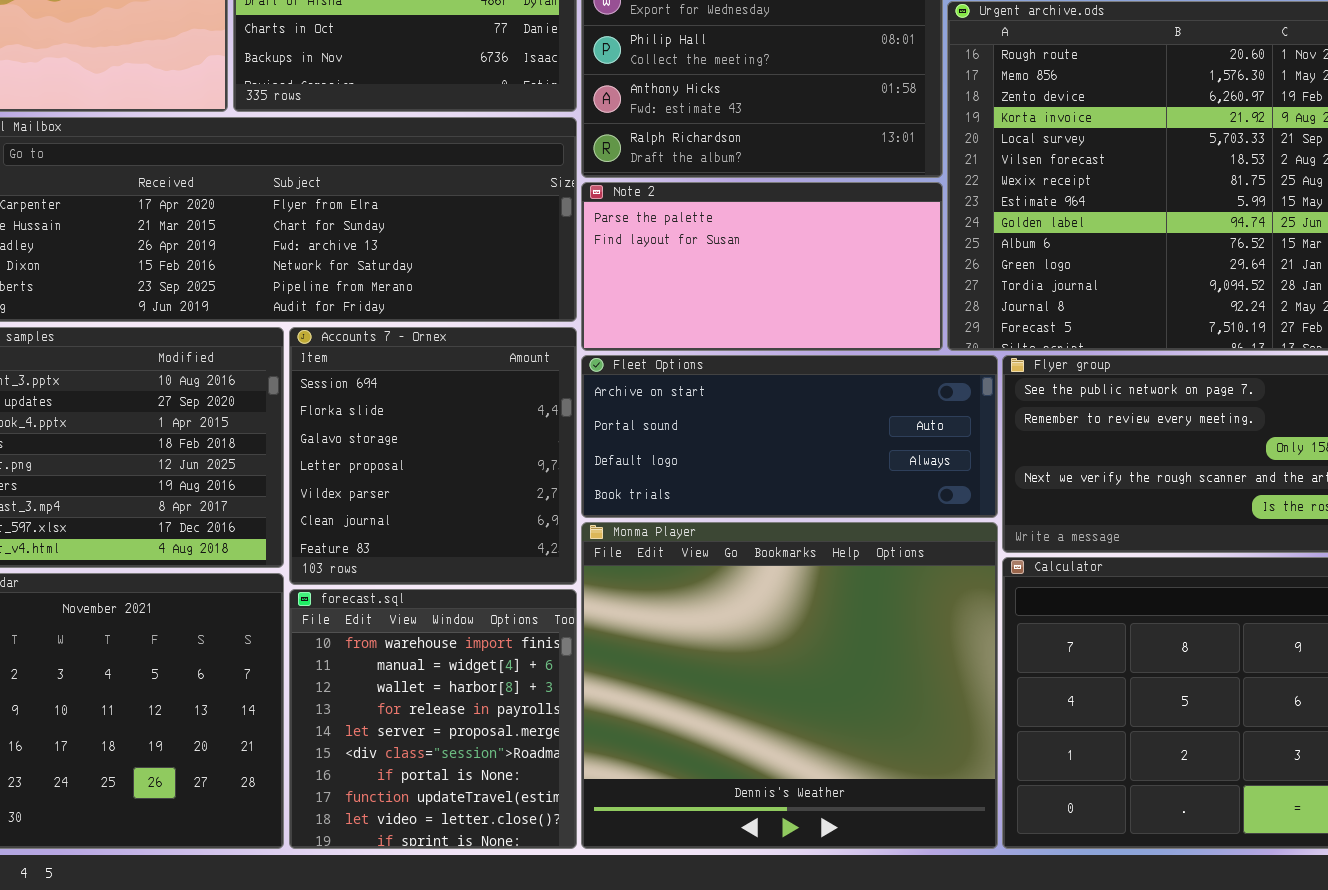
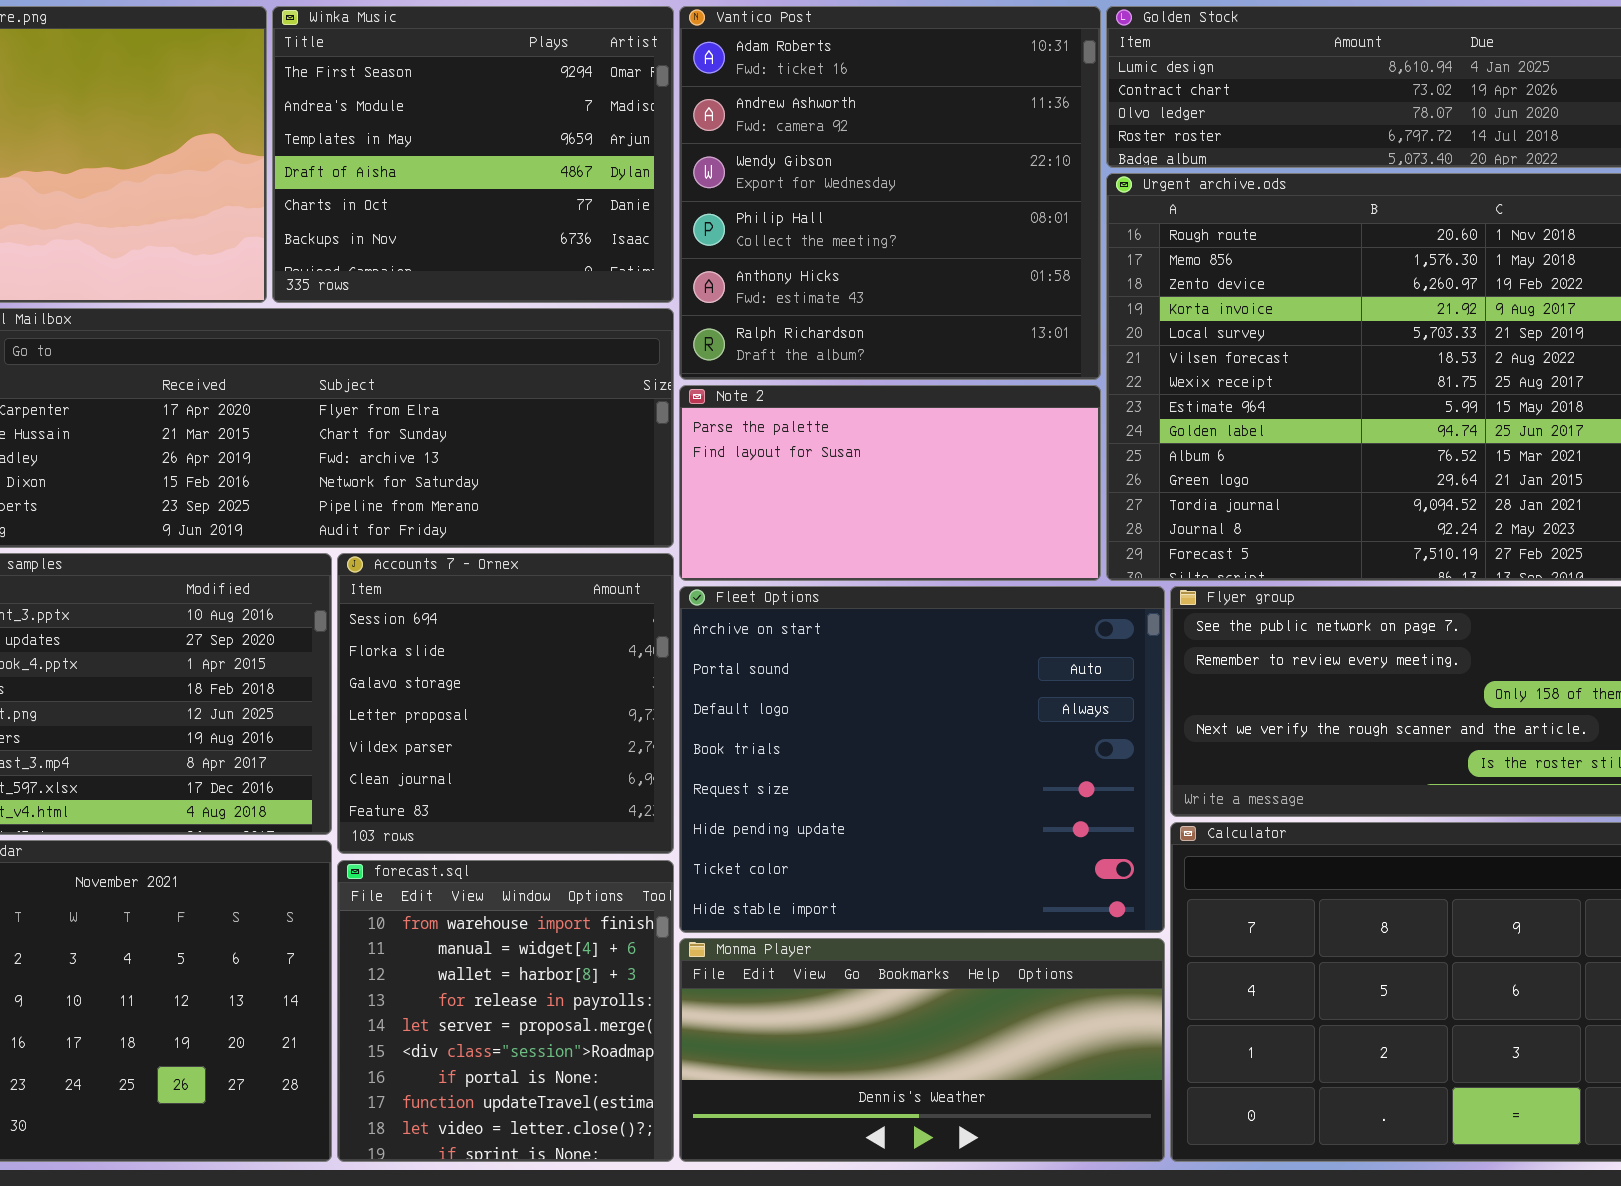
Fleet Options: [581,355,998,518] -> [679,586,1165,933], resized
Monma Player: [581,522,998,849] -> [679,938,1165,1162], resized

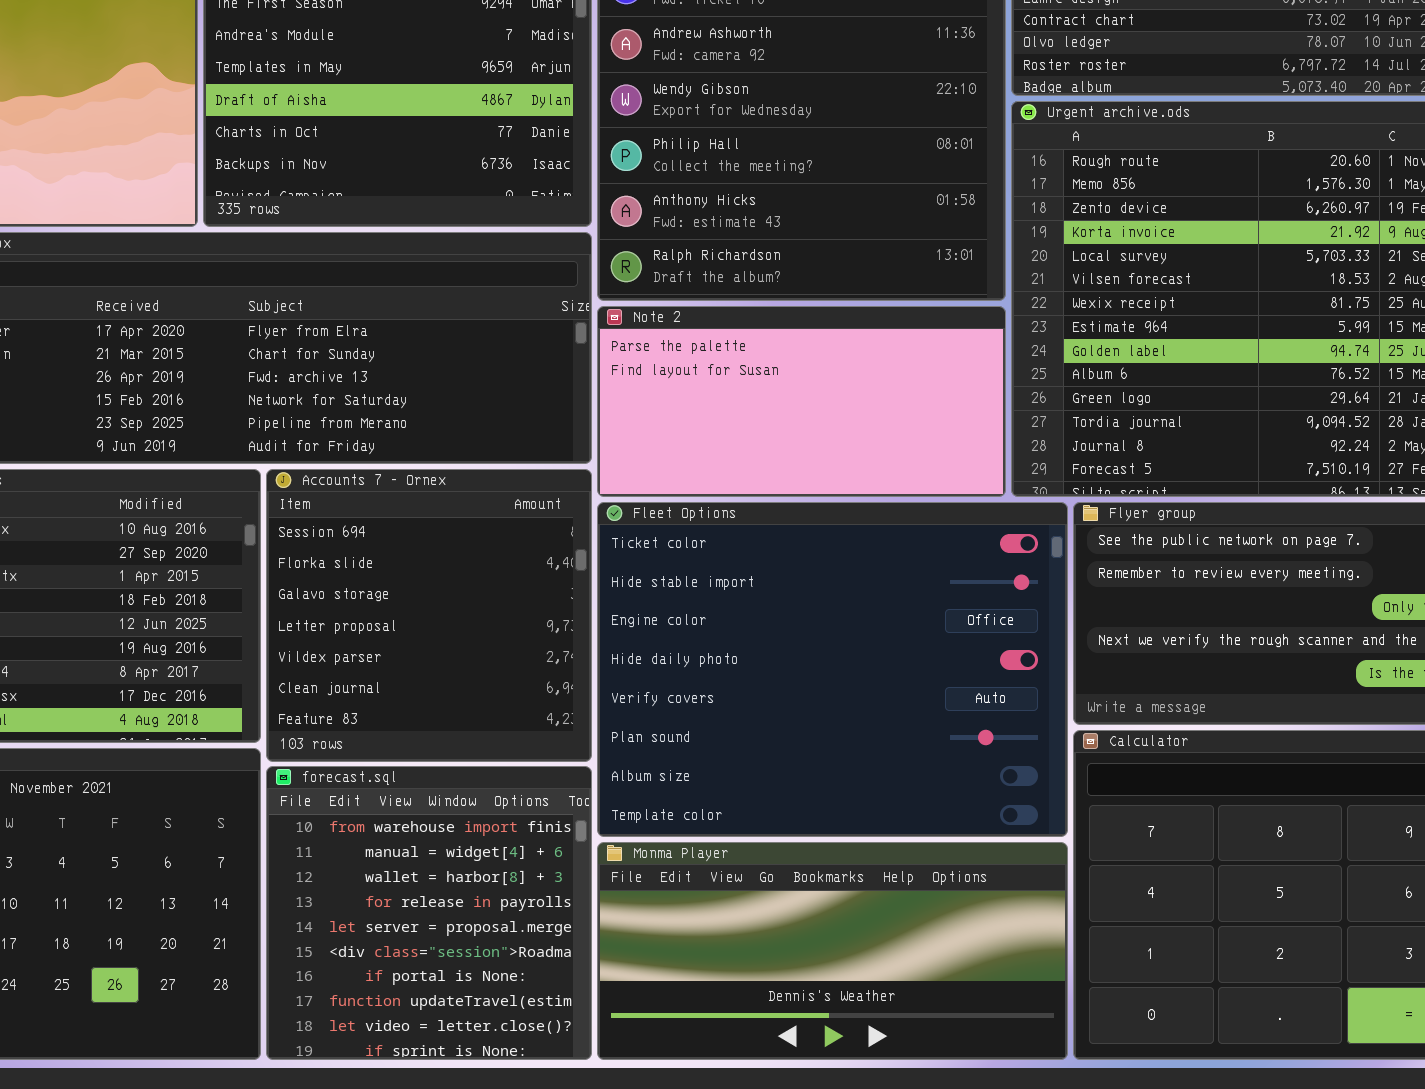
Fleet Options: [679,586,1165,933] -> [597,502,1068,837], scrolled down 6 rows

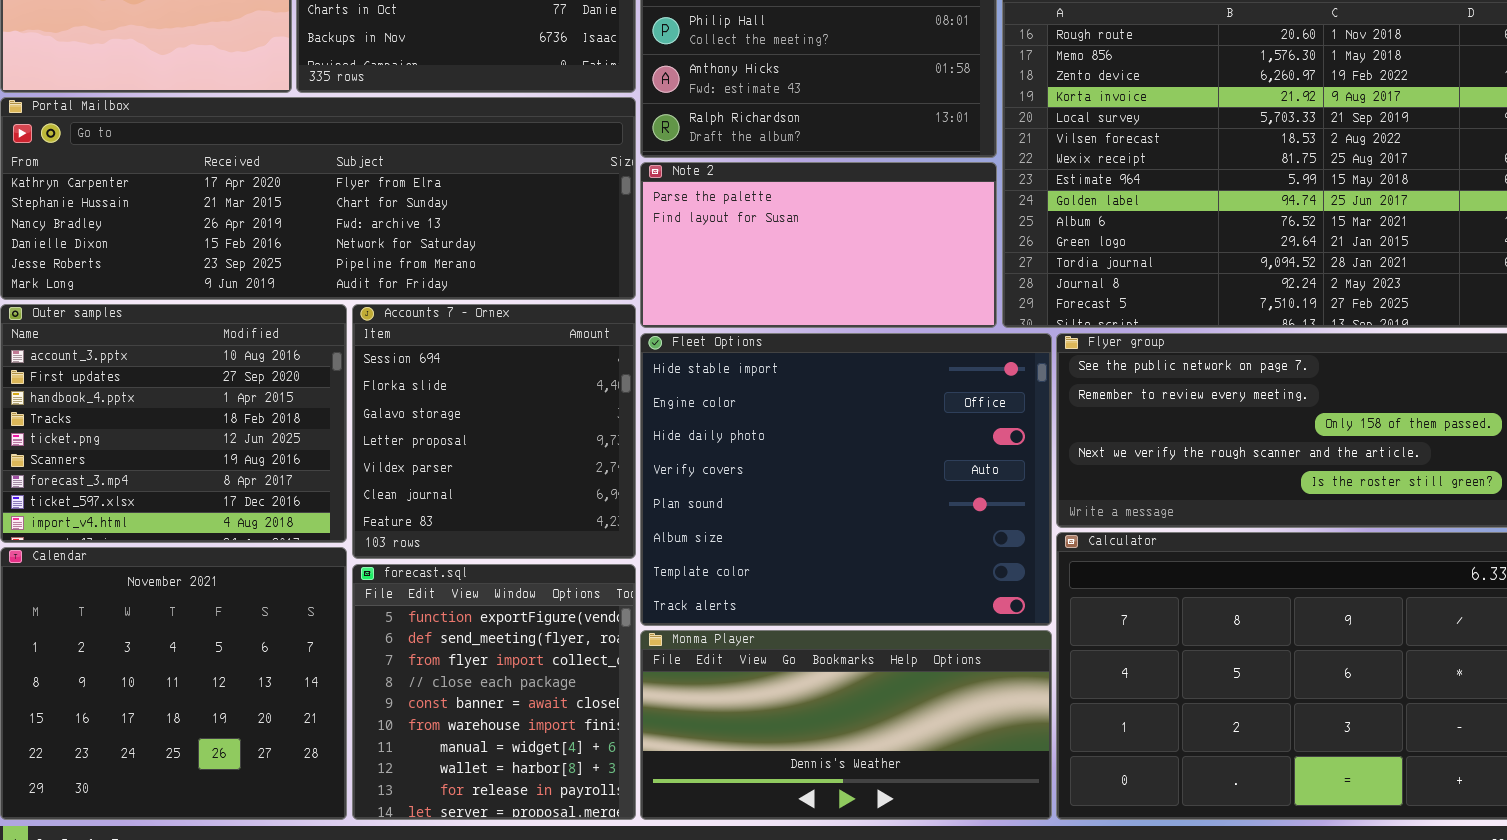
Fleet Options: [597,502,1068,837] -> [640,333,1052,626], scrolled down 1 row
forecast.sql: [266,766,592,1060] -> [352,564,636,820], scrolled up 5 rows

